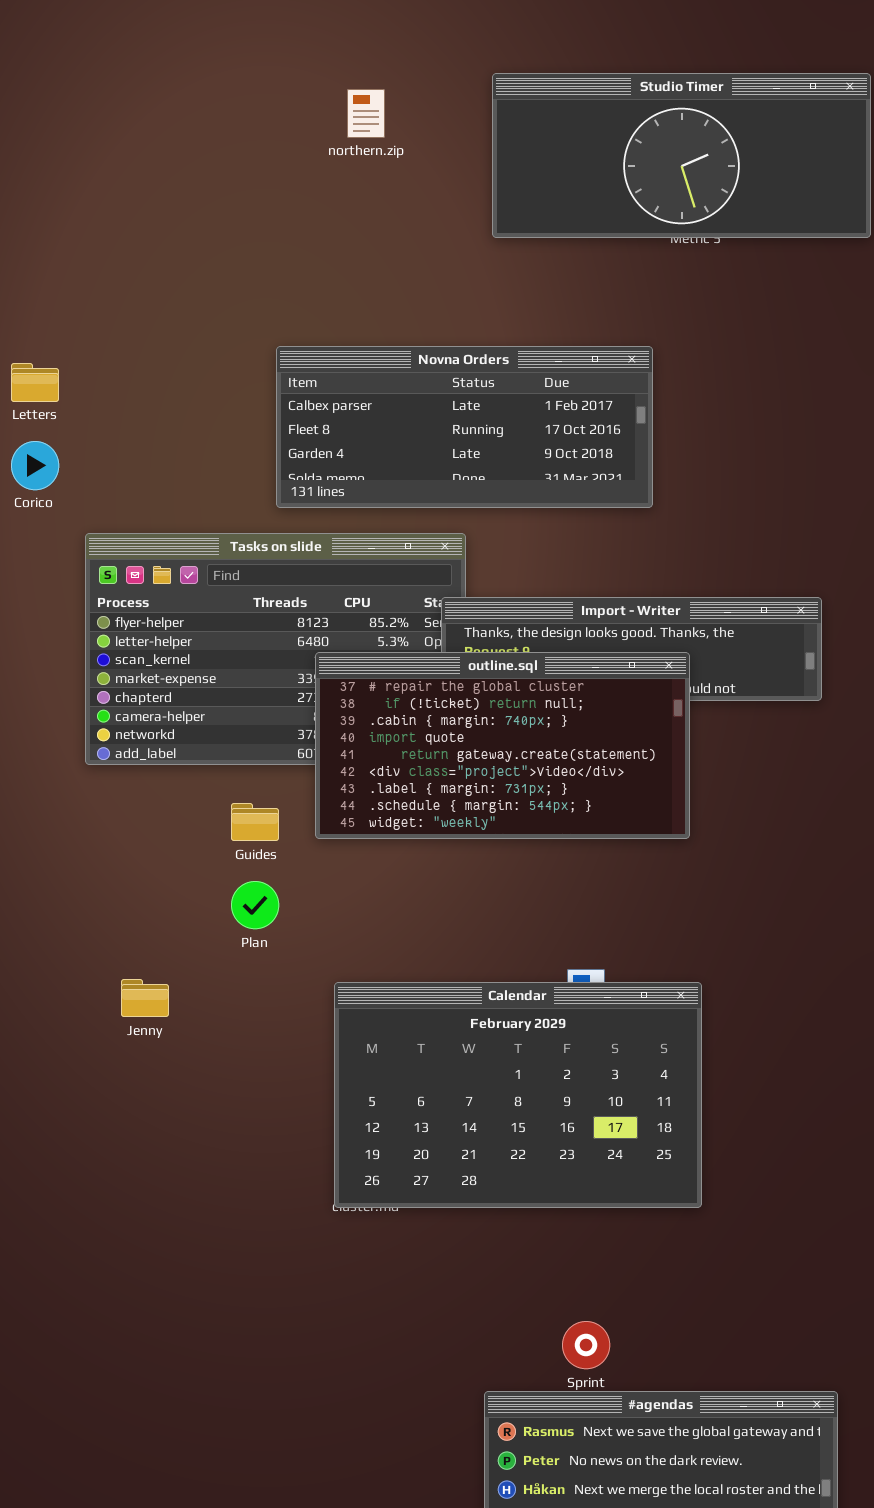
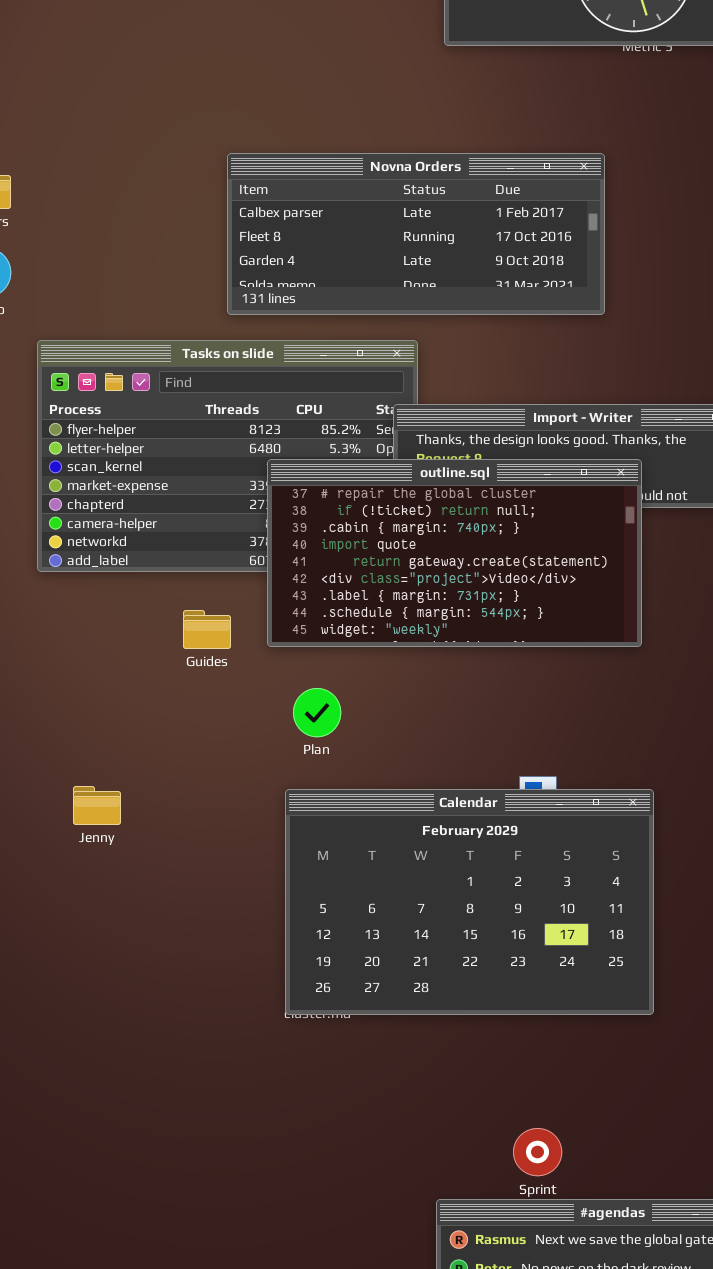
Plan: [231,881,279,929] -> [293,688,341,737], moved

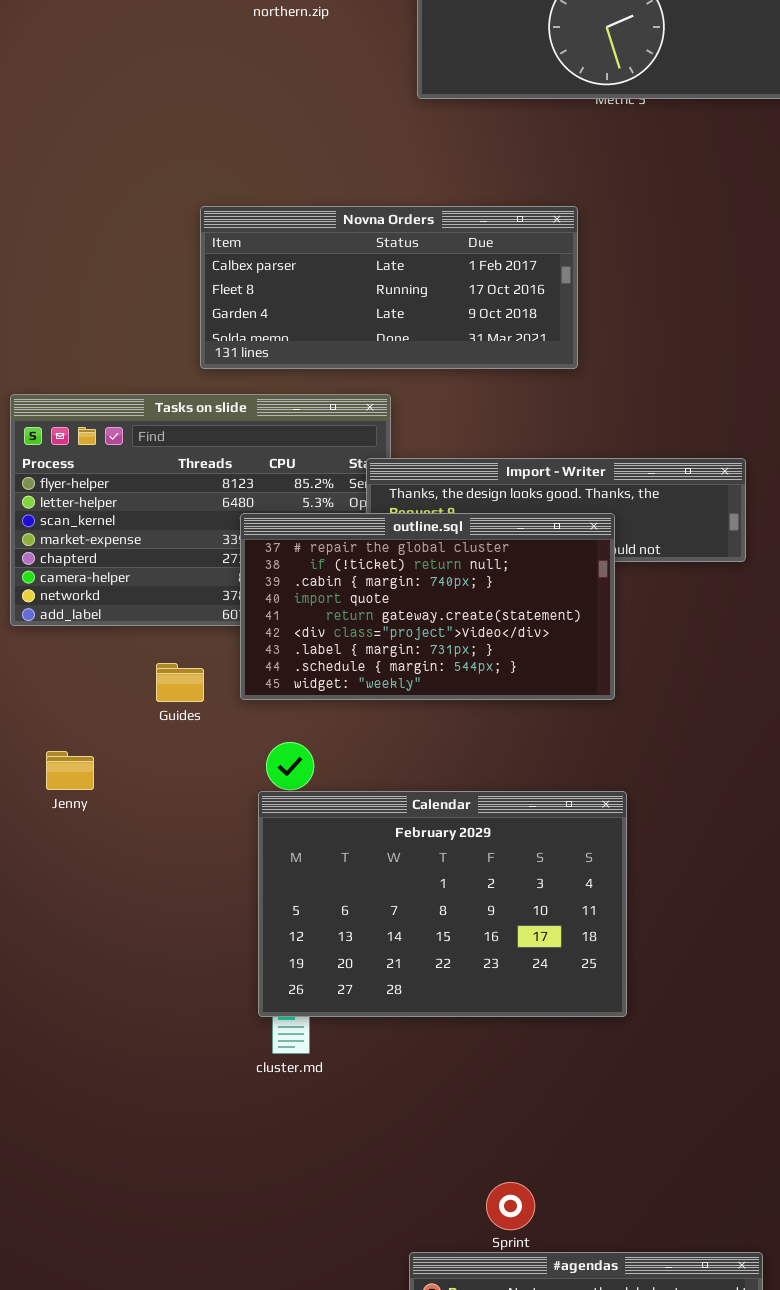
Jenny: [73,786,121,825] -> [46,751,94,790], moved
Calendar: [285,789,654,1015] -> [258,791,627,1017], moved

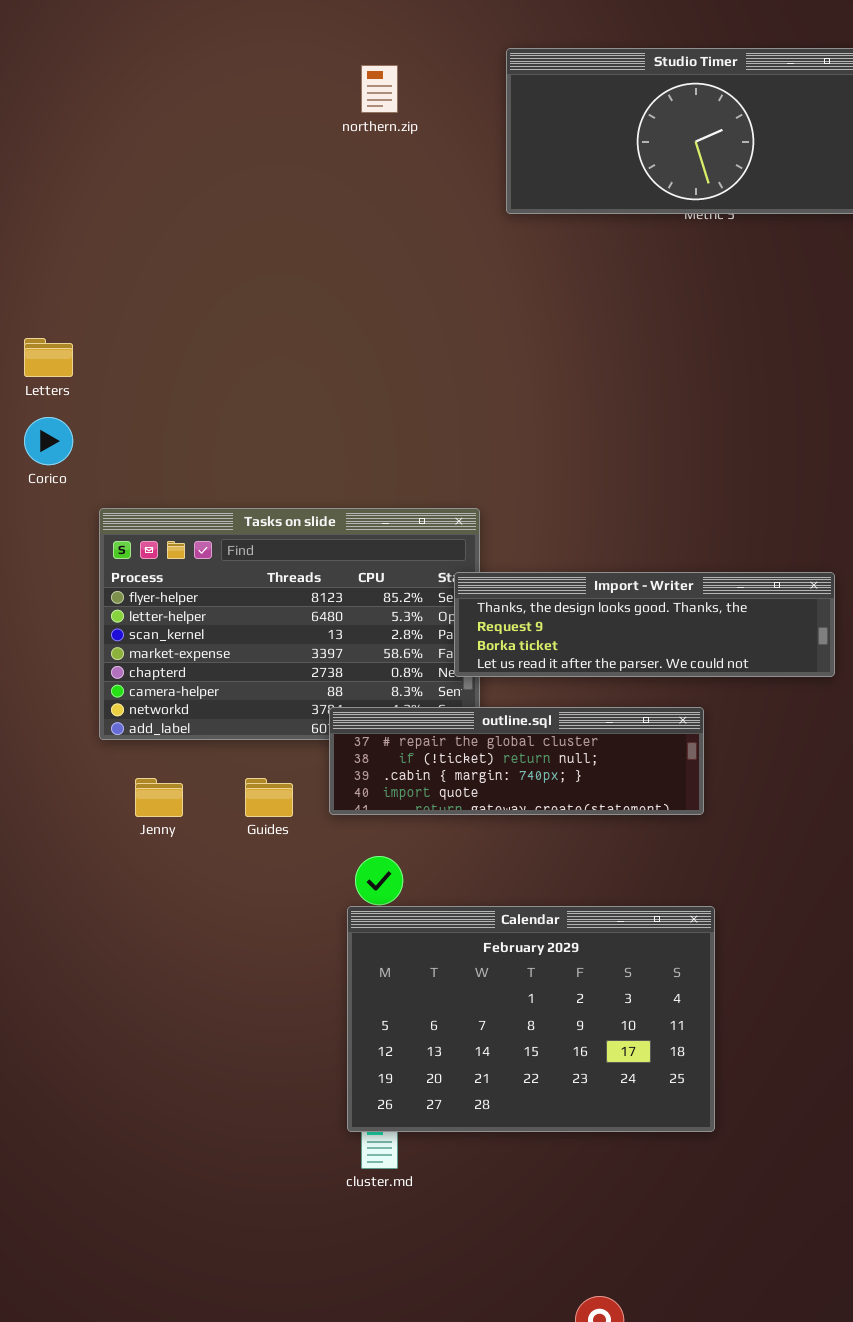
Novna Orders: [200,206,578,369] -> none, closed
outline.sql: [240,513,615,700] -> [329,707,704,815], resized
Jenny: [46,751,94,790] -> [135,778,183,817], moved

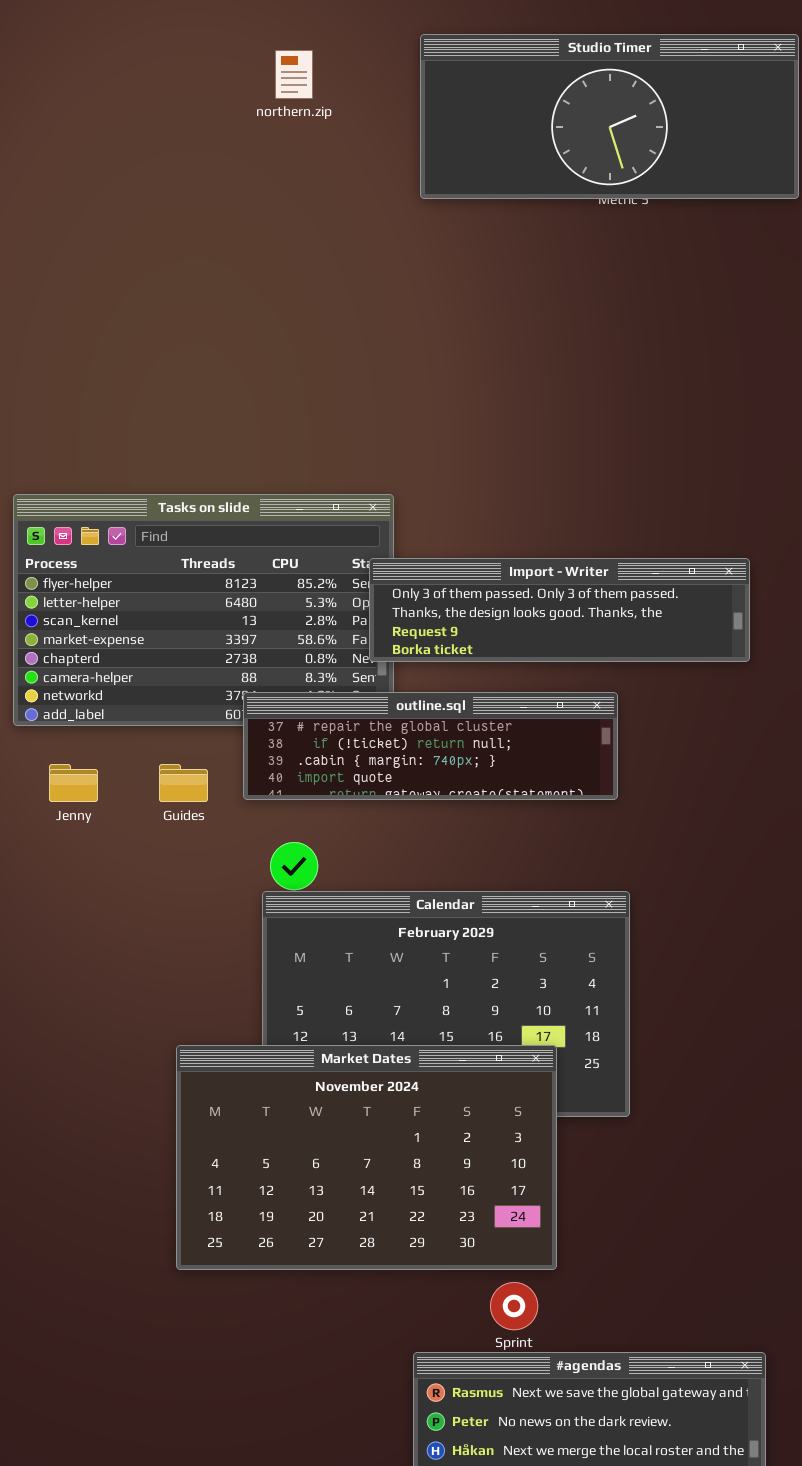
Import - Writer: [454,572,835,677] -> [369,558,750,662], scrolled up 1 row
Market Dates: none -> [176,1045,557,1270], opened

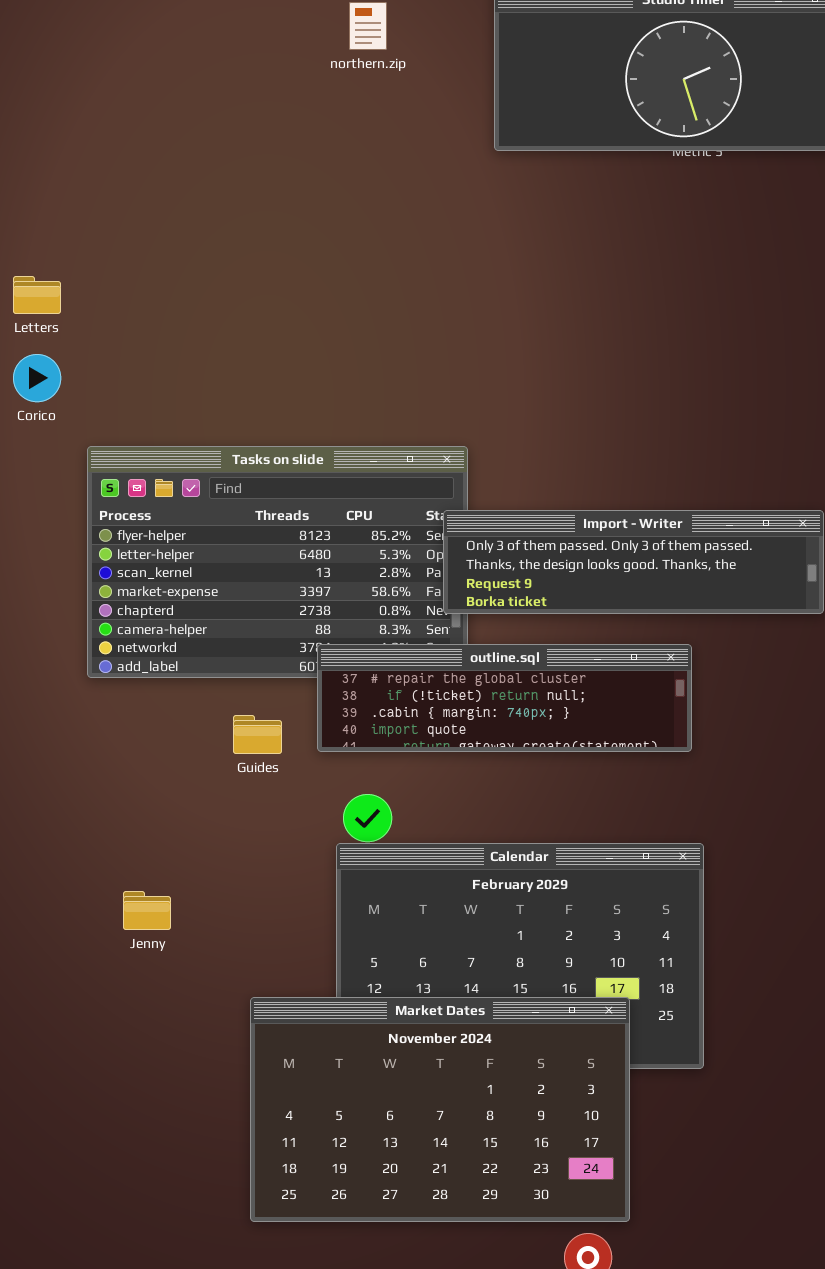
Jenny: [49,764,98,802] -> [123,891,171,930], moved

